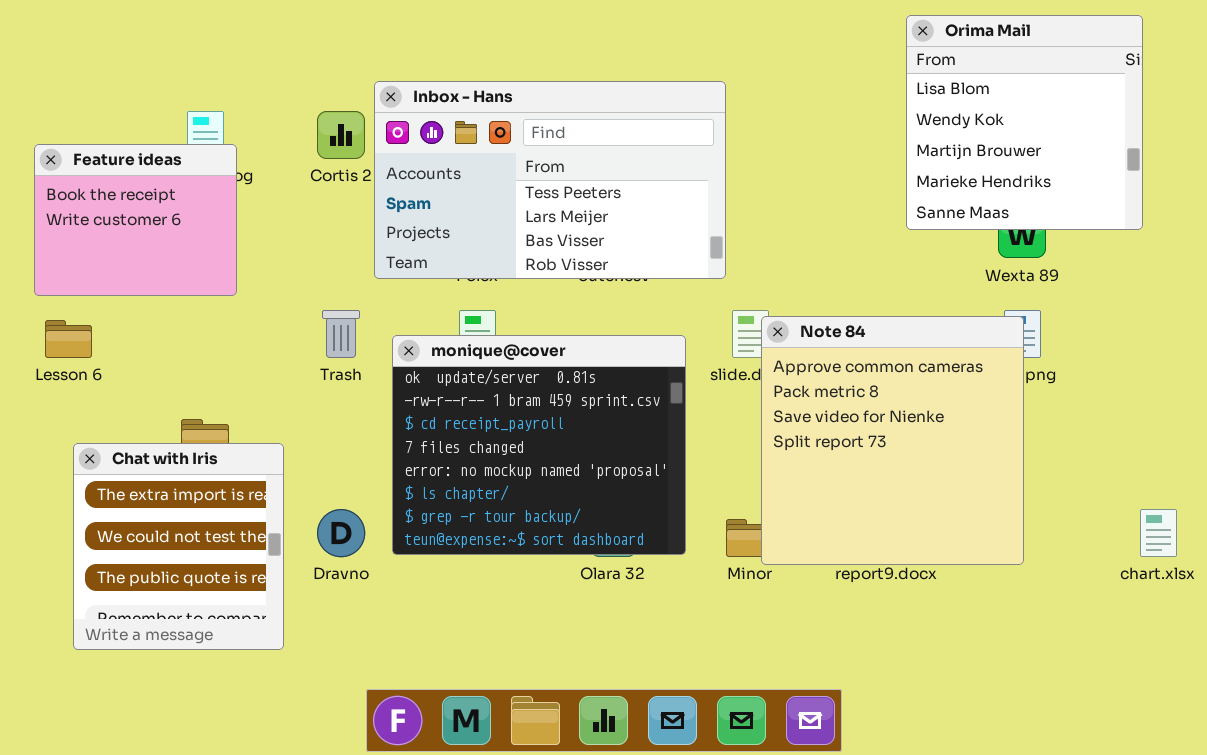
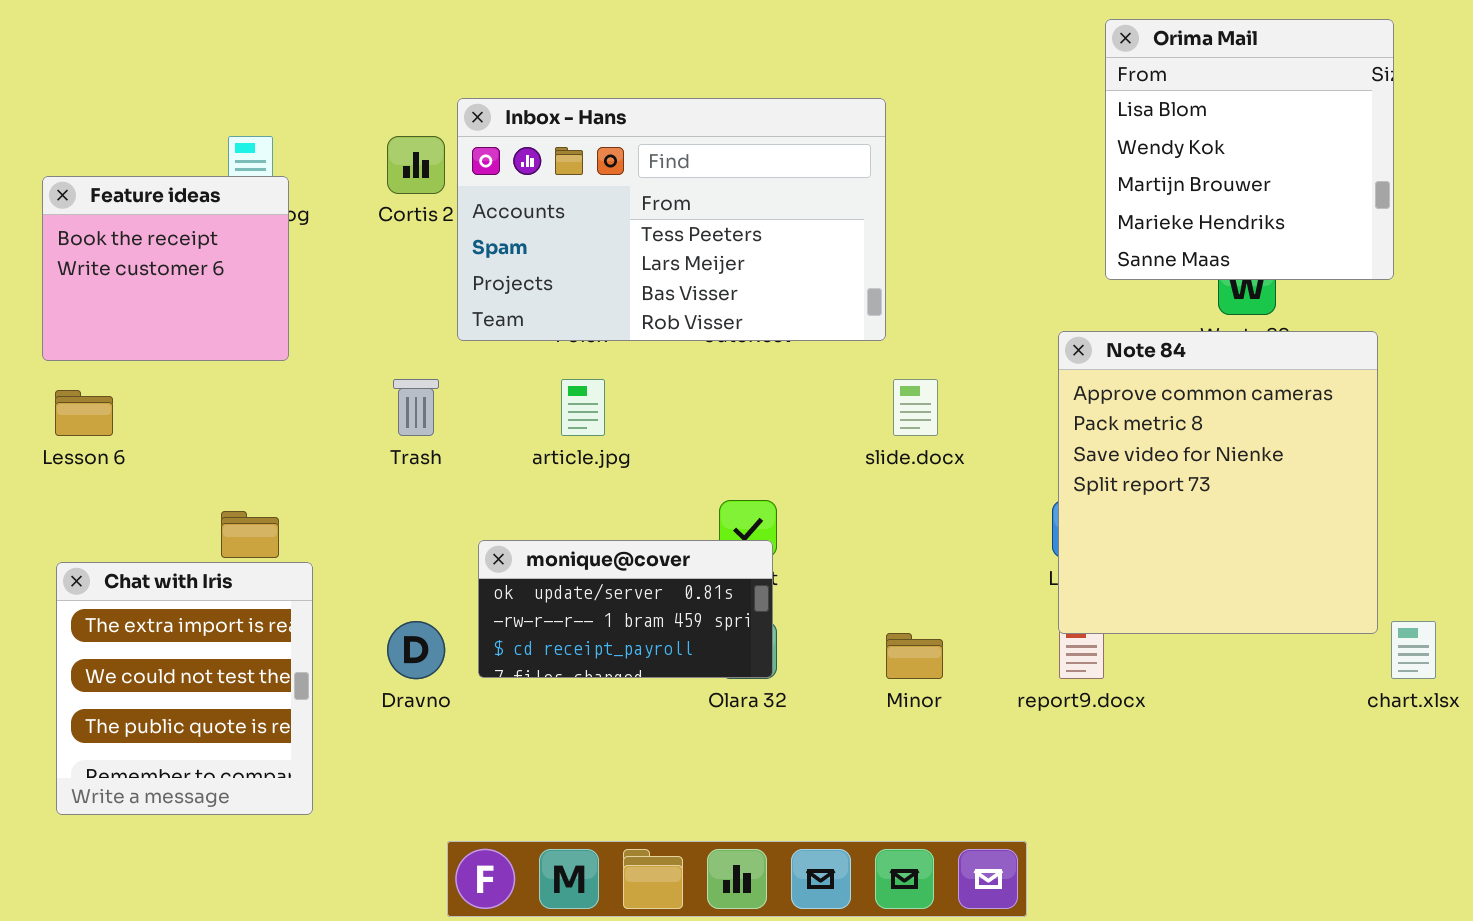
Note 84: [761,316,1024,565] -> [1058,331,1378,634], moved
monique@cover: [392,335,686,555] -> [478,540,773,678], resized
Chat with Iris: [73,443,284,650] -> [56,562,313,815], moved

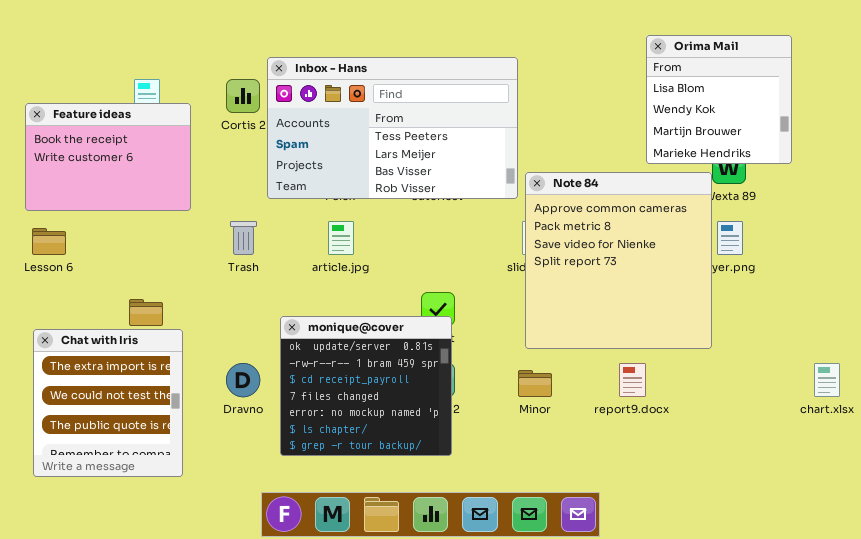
Orima Mail: [1105,19,1394,280] -> [646,35,792,164], resized
Feature ideas: [42,176,289,361] -> [25,103,191,211], resized
Note 84: [1058,331,1378,634] -> [525,172,712,349], moved
monique@cover: [478,540,773,678] -> [280,316,452,456], resized

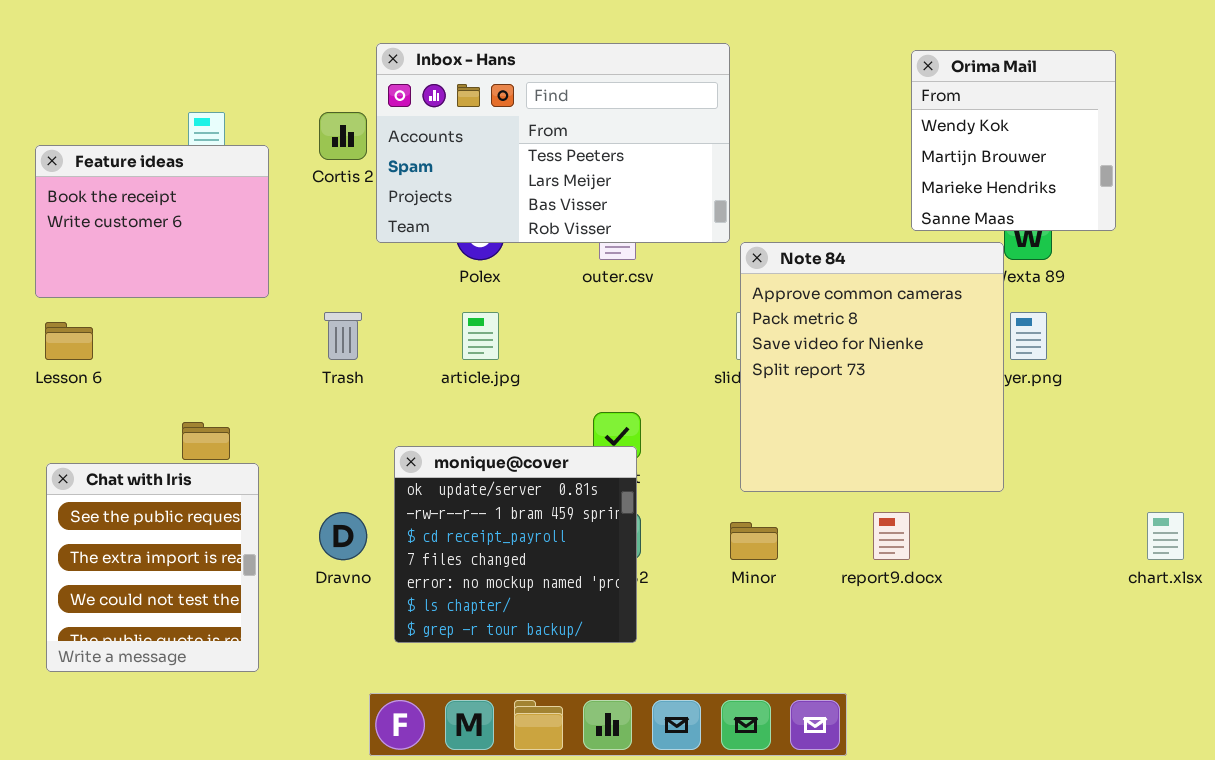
Orima Mail: [646,35,792,164] -> [911,50,1116,231], scrolled down 1 row
Inbox - Hans: [267,57,518,199] -> [376,43,730,243], moved
Chat with Iris: [33,329,183,477] -> [46,463,259,672], scrolled up 1 row

